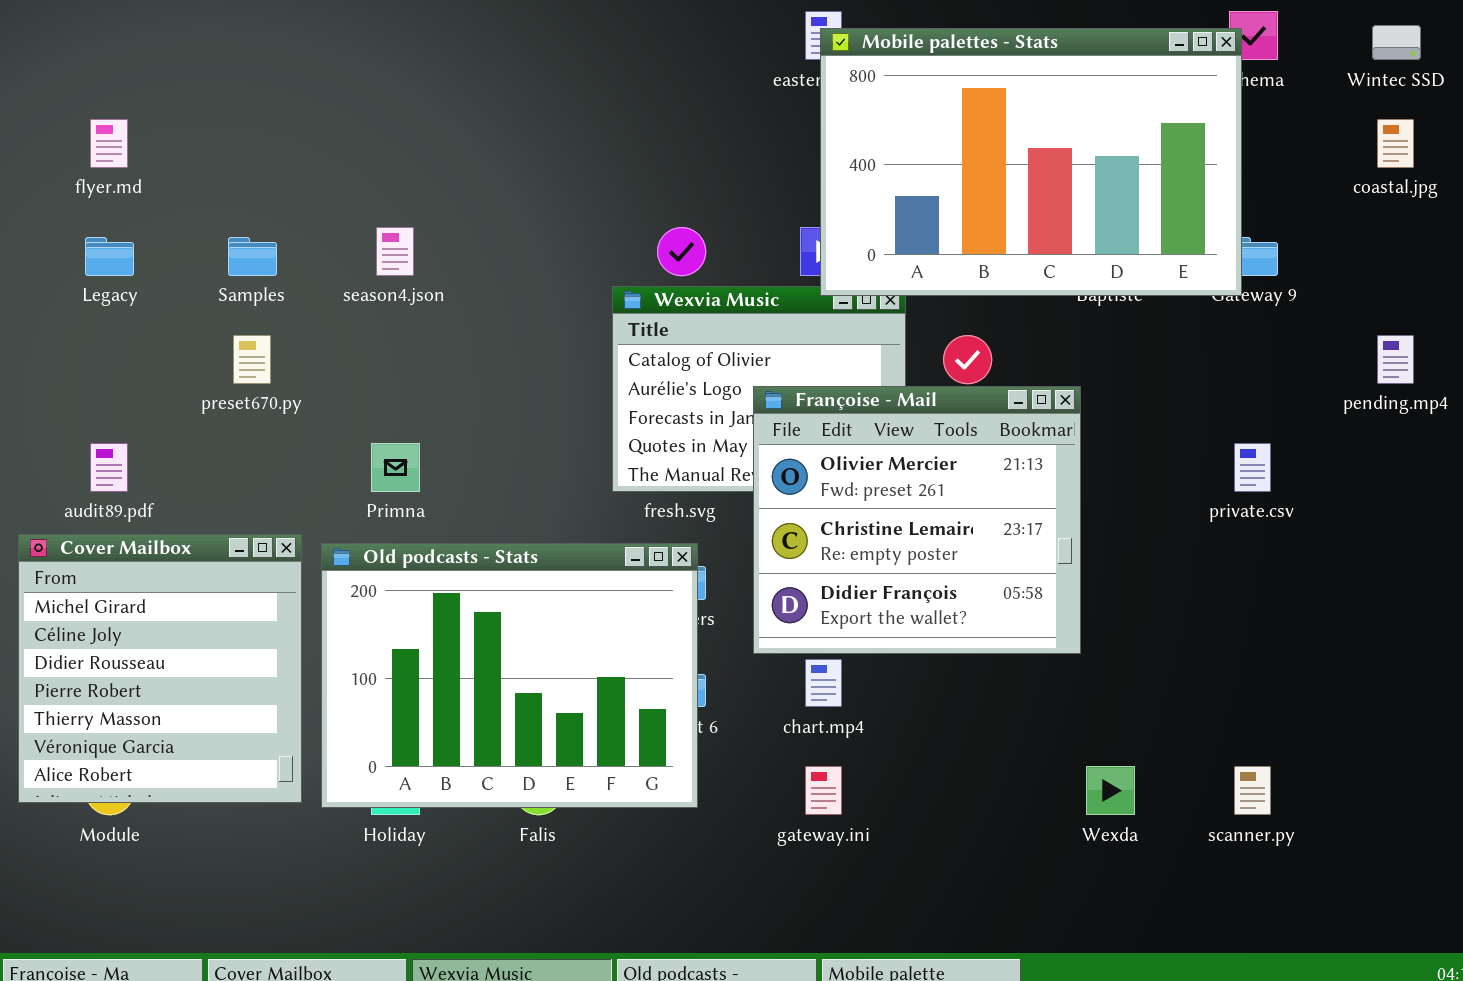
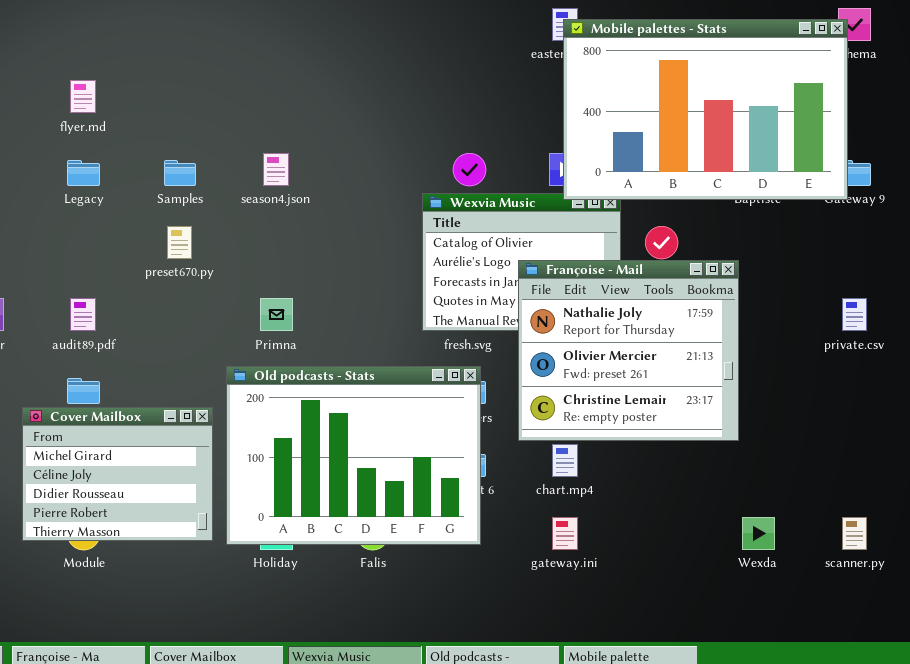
Françoise - Mail: [753,386,1081,654] -> [518,260,739,441], scrolled up 1 row
Cover Mailbox: [18,534,302,803] -> [22,407,213,541], resized

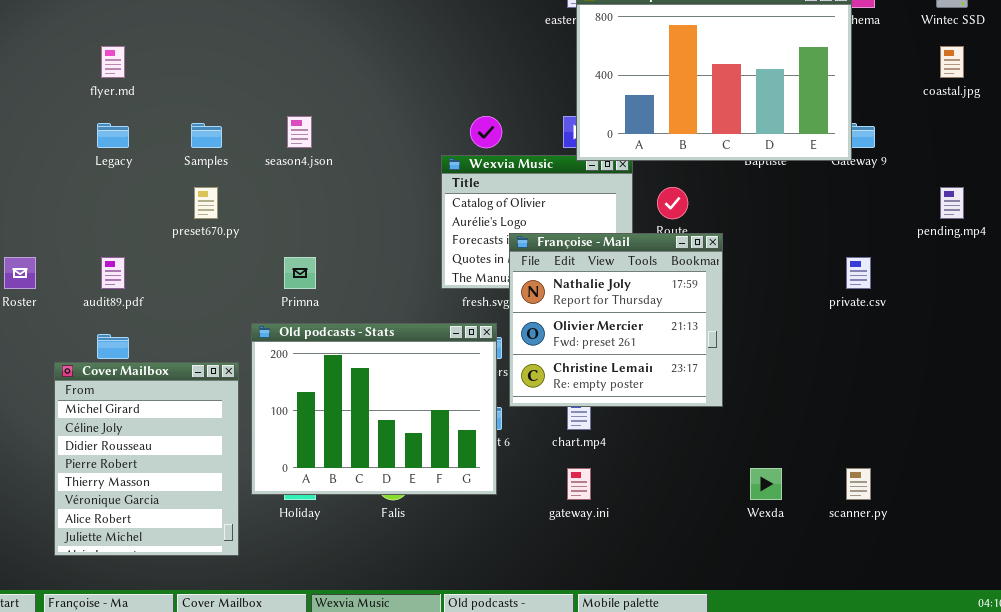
Françoise - Mail: [518,260,739,441] -> [509,233,723,407], moved
Cover Mailbox: [22,407,213,541] -> [54,362,239,556], resized

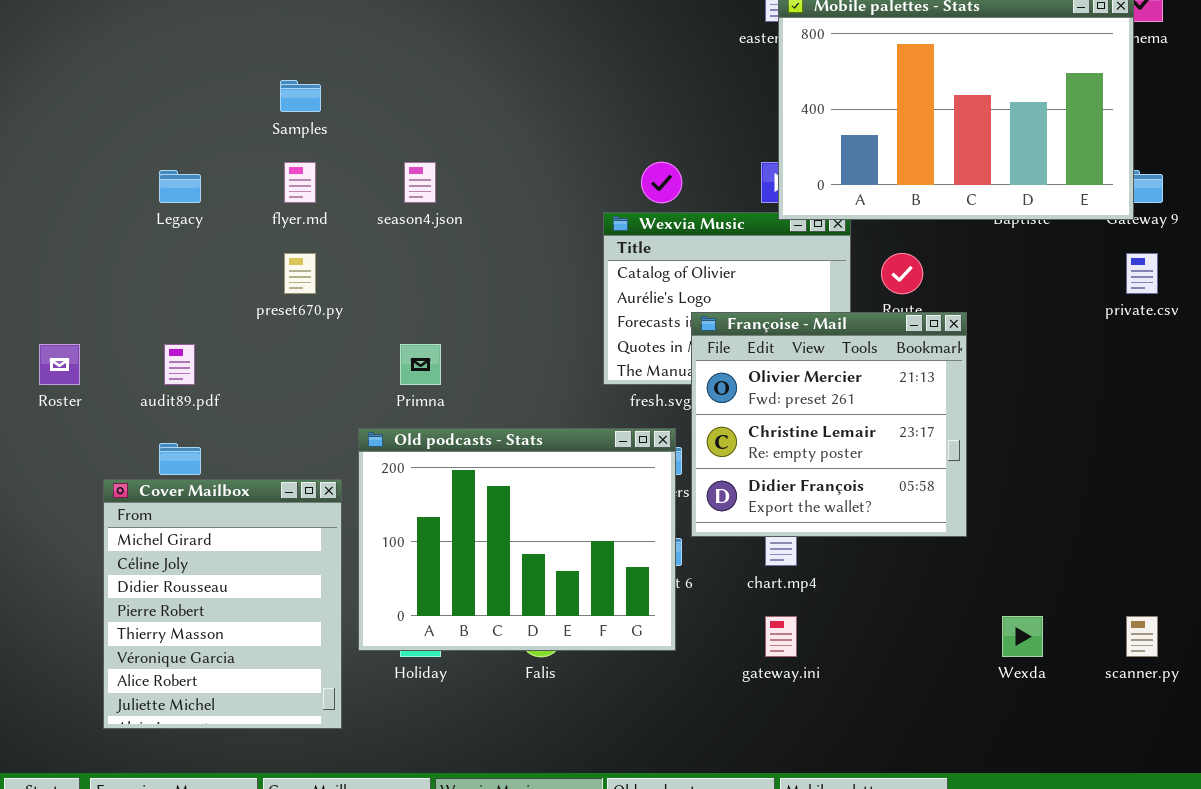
flyer.md: [101,46,125,78] -> [284,162,316,203], moved
Samples: [191,123,222,148] -> [280,80,321,112], moved
Françoise - Mail: [509,233,723,407] -> [691,312,967,537], scrolled down 1 row
private.csv: [846,257,871,289] -> [1126,253,1158,294], moved

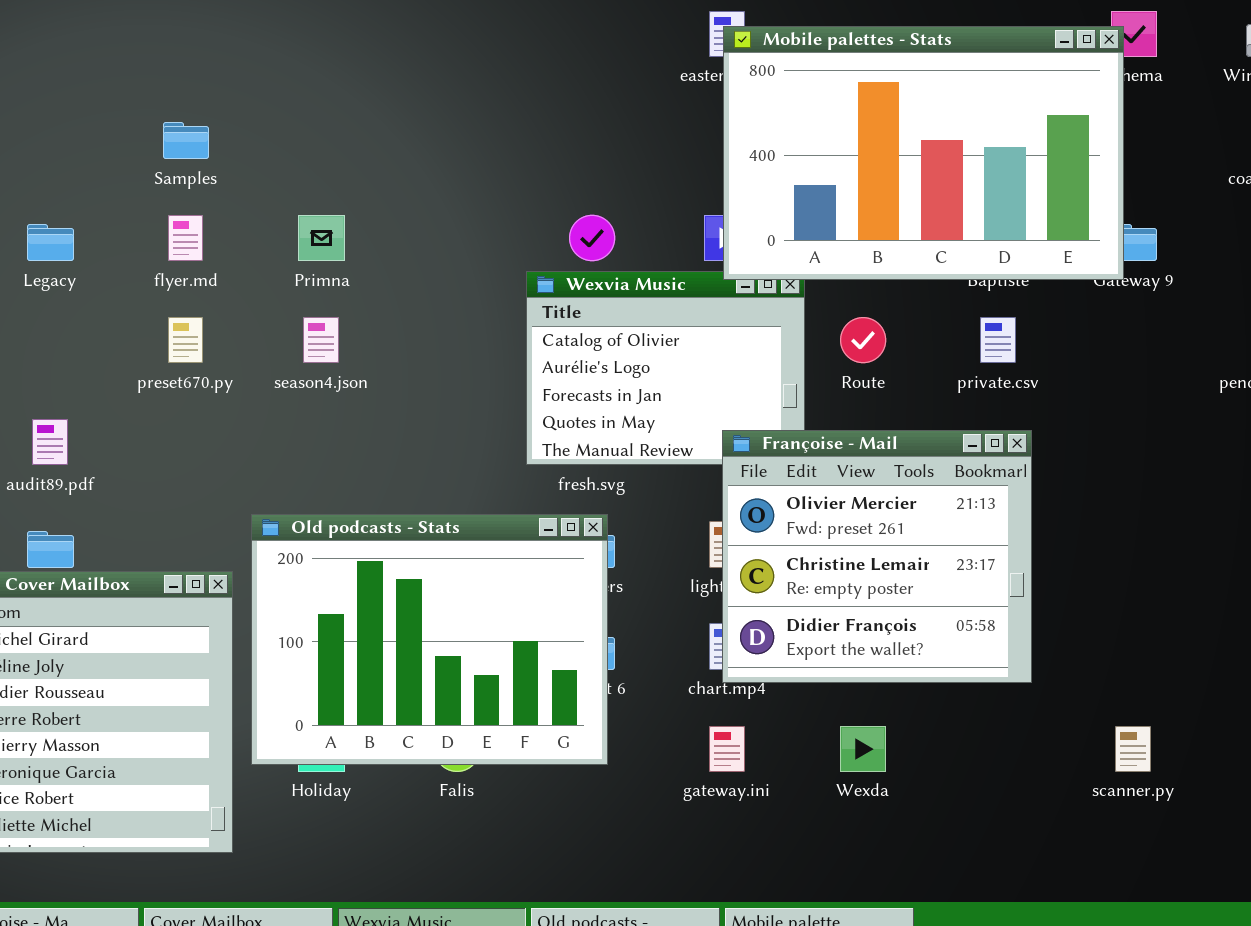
season4.json: [404,162,436,203] -> [303,317,339,363], moved
private.csv: [1126,253,1158,294] -> [980,317,1016,363], moved
Françoise - Mail: [691,312,967,537] -> [722,430,1032,683], moved
Primna: [400,344,441,385] -> [298,215,345,261], moved
Wexda: [1002,616,1043,657] -> [840,726,886,772], moved

